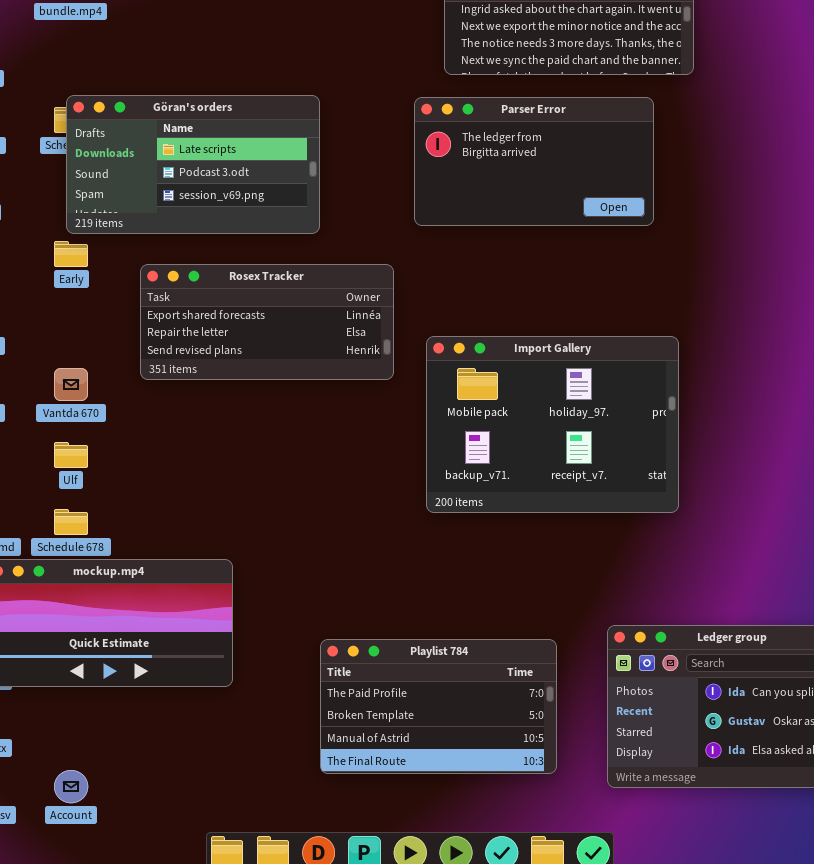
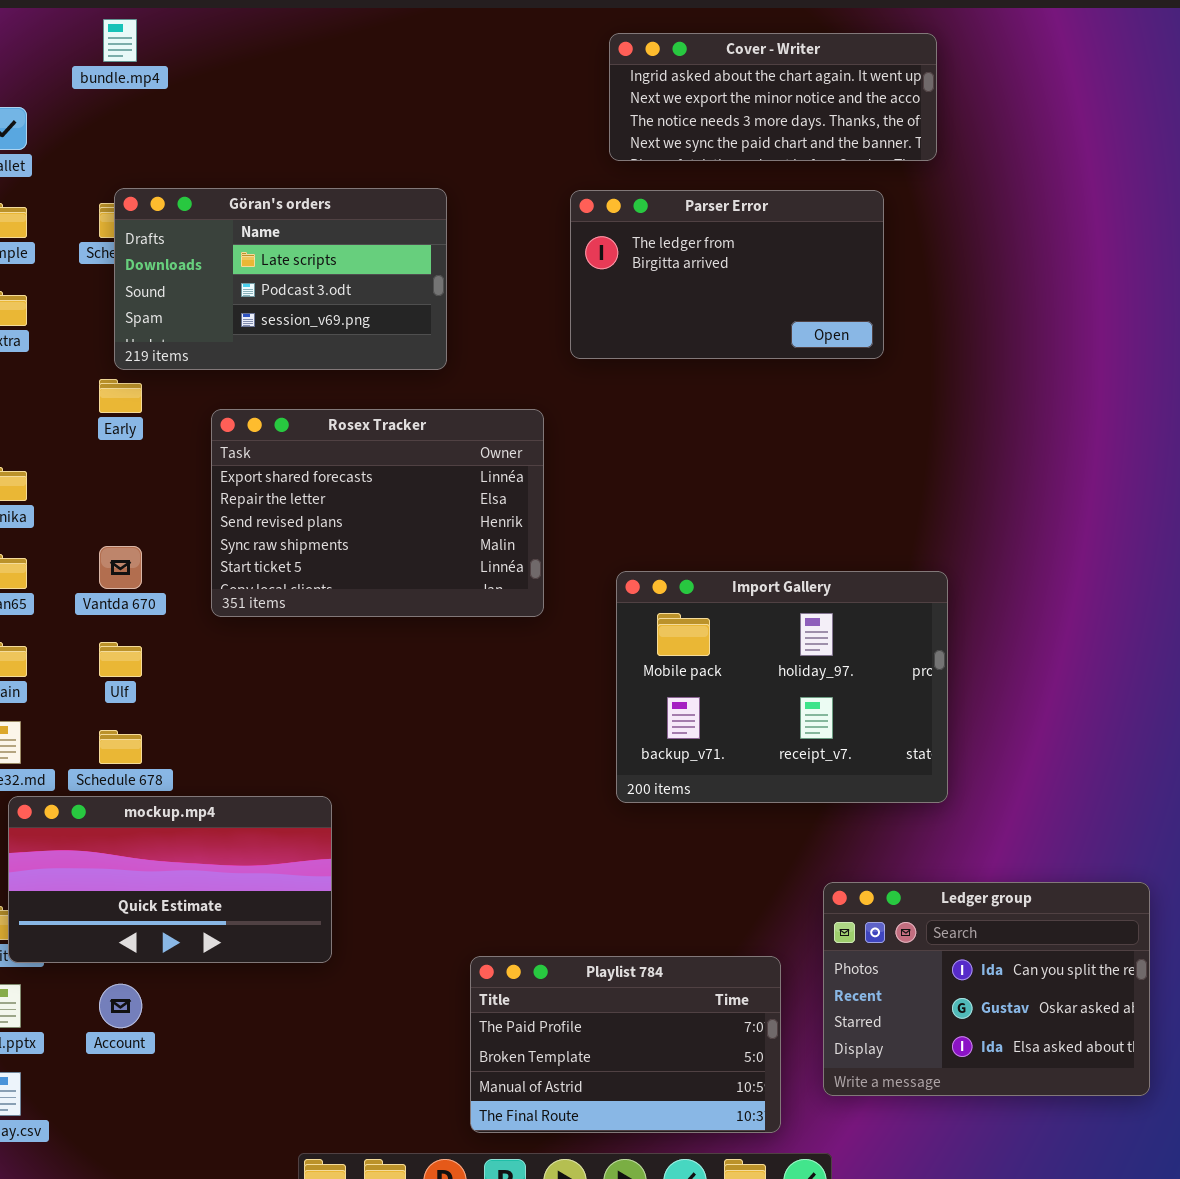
Rosex Tracker: [140,264,394,380] -> [211,409,544,617], resized
Import Gallery: [426,336,679,513] -> [616,571,948,803], moved
Playlist 784: [320,639,557,774] -> [470,956,781,1133], moved
Account: [54,770,88,803] -> [99,984,142,1028], moved

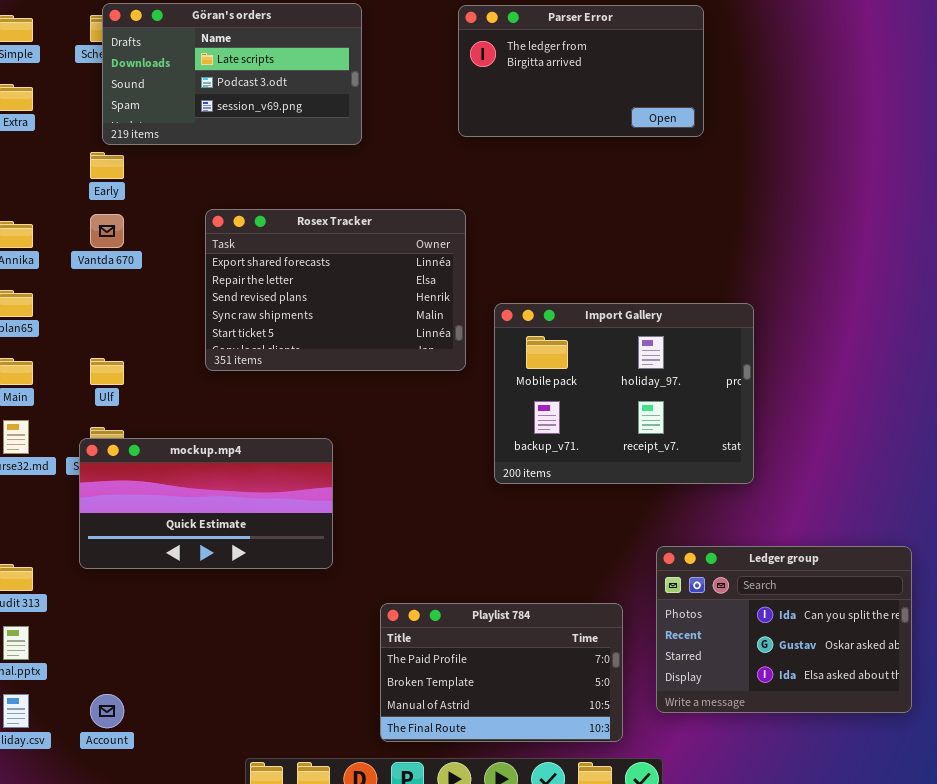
Rosex Tracker: [211,409,544,617] -> [205,209,466,371], moved
Vantda 670: [99,546,142,589] -> [90,214,124,248], moved
mockup.mp4: [8,796,332,963] -> [79,438,333,569], moved
Account: [99,984,142,1028] -> [90,694,124,728], moved

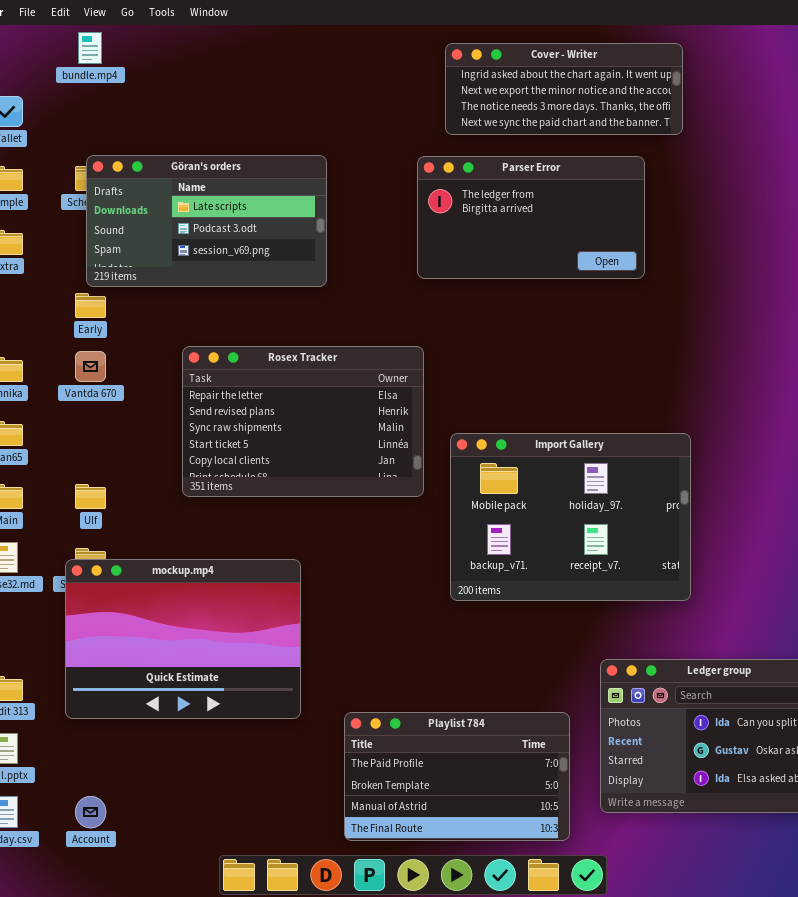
Rosex Tracker: [205,209,466,371] -> [182,346,424,497], scrolled down 1 row
mockup.mp4: [79,438,333,569] -> [65,559,301,719], resized

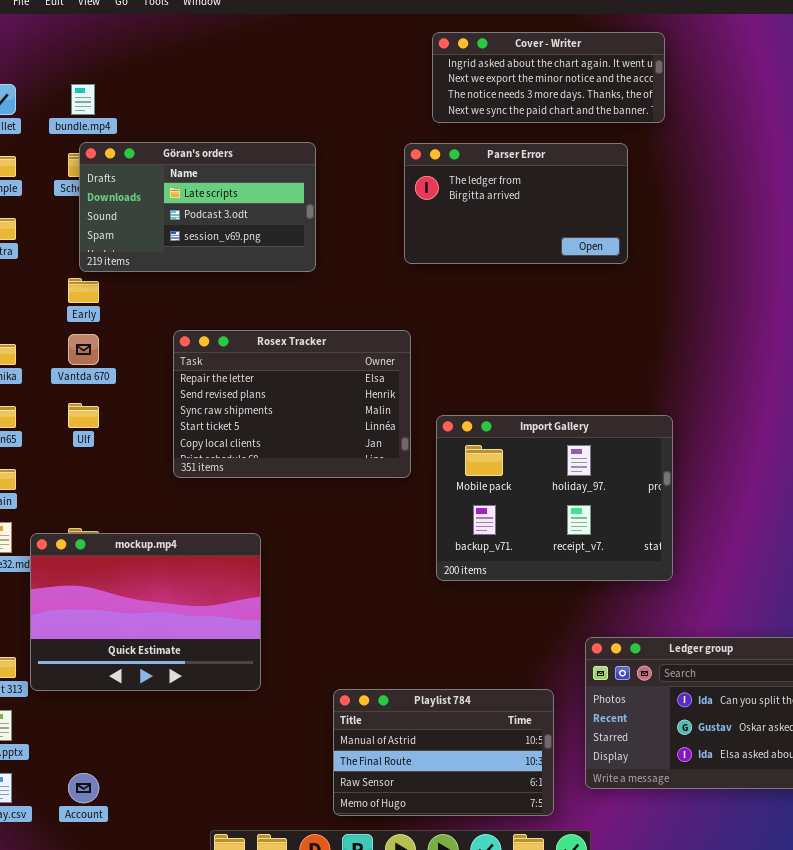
bundle.mp4: [78,32,102,64] -> [71,84,95,115], moved
Ulf: [75,484,106,509] -> [68,403,99,428], moved
mockup.mp4: [65,559,301,719] -> [30,533,261,691], moved
Playlist 784: [344,712,570,841] -> [333,689,554,816], scrolled down 2 rows

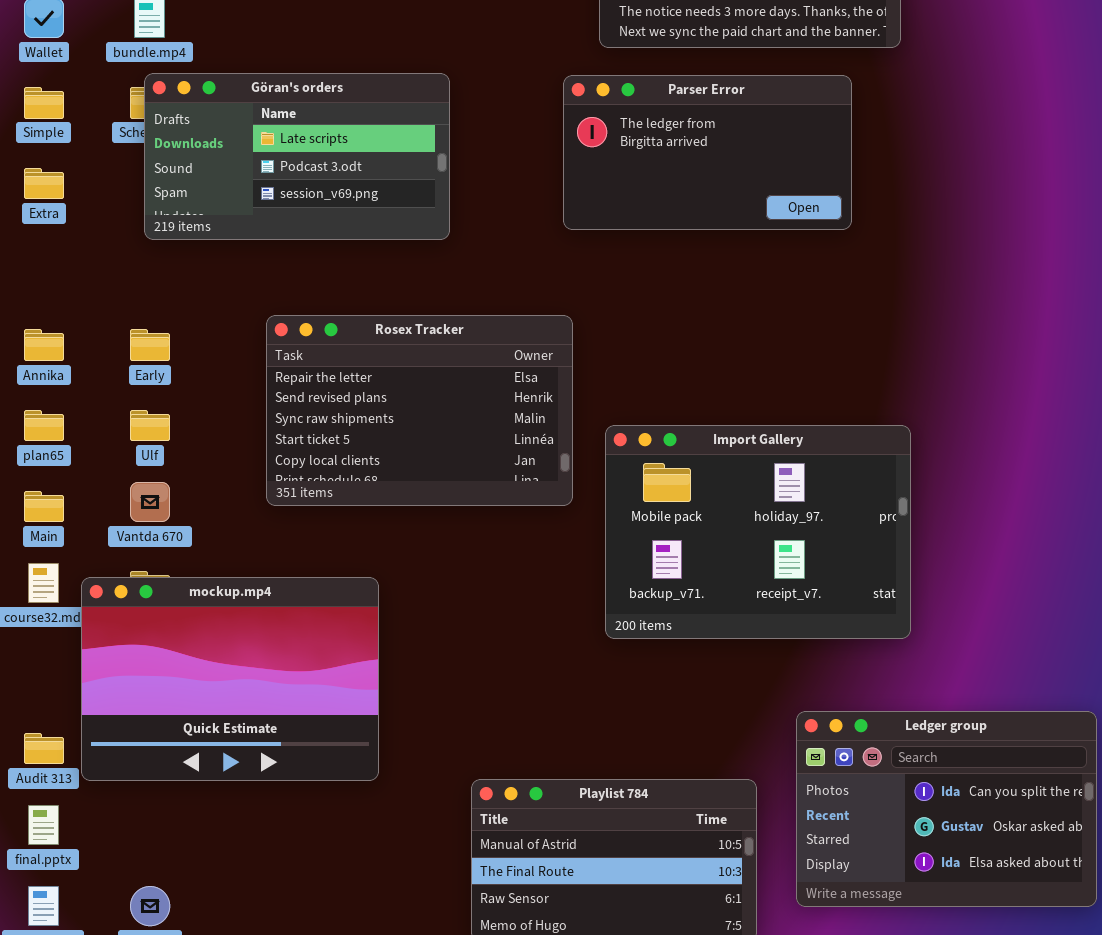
Early: [68,278,99,303] -> [130,329,170,361], moved
Vantda 670: [68,334,99,365] -> [130,482,170,522], moved

